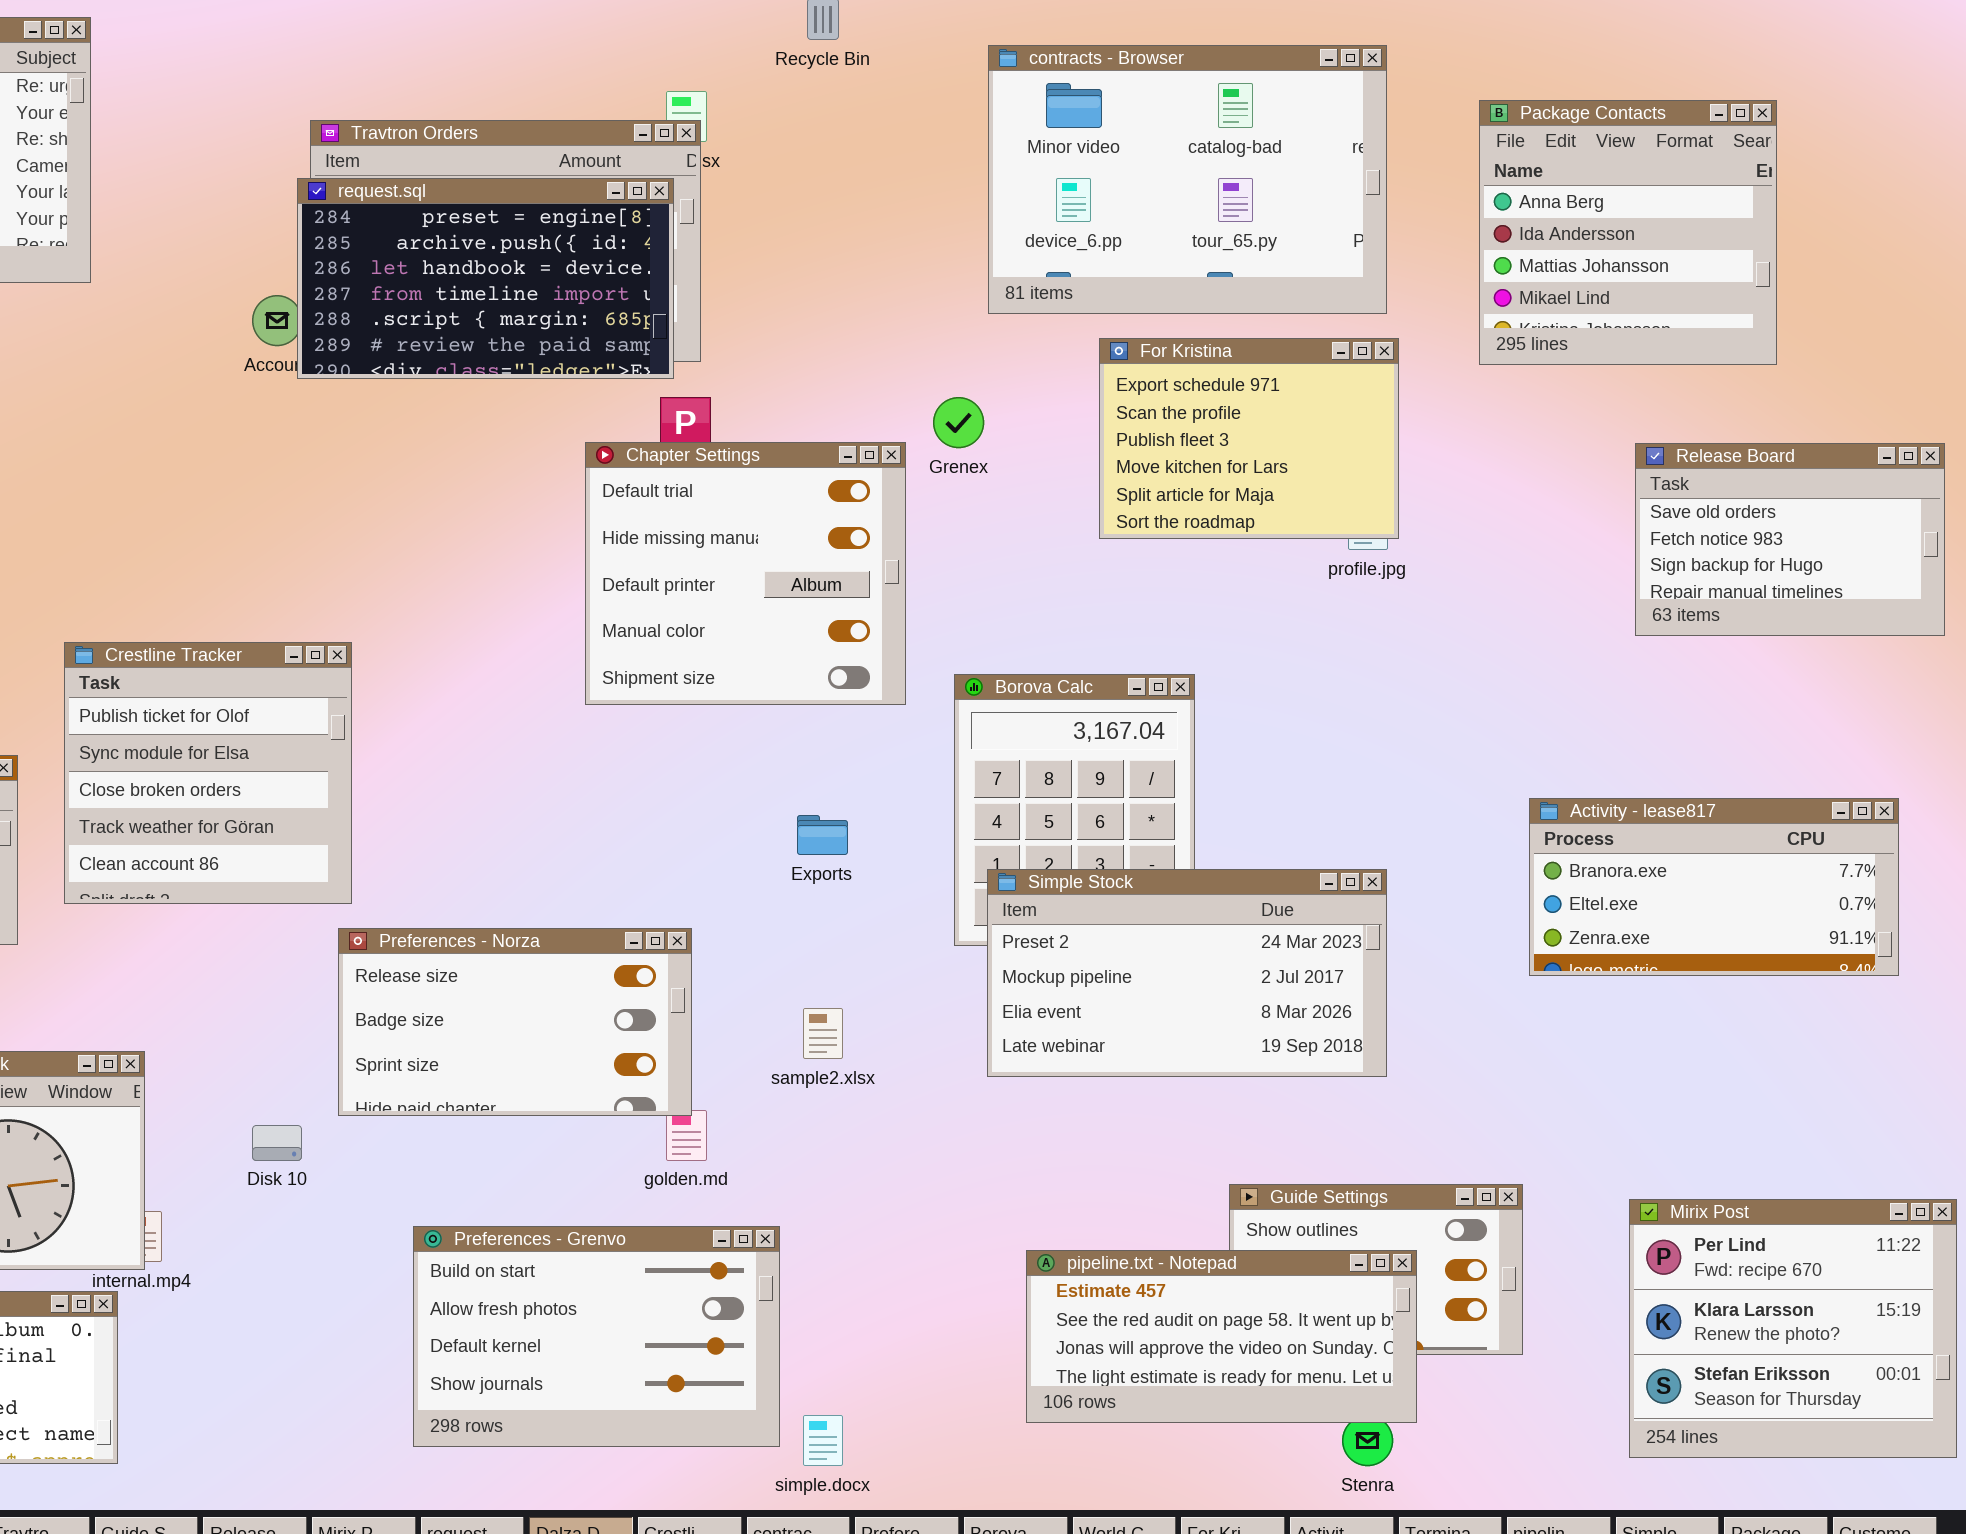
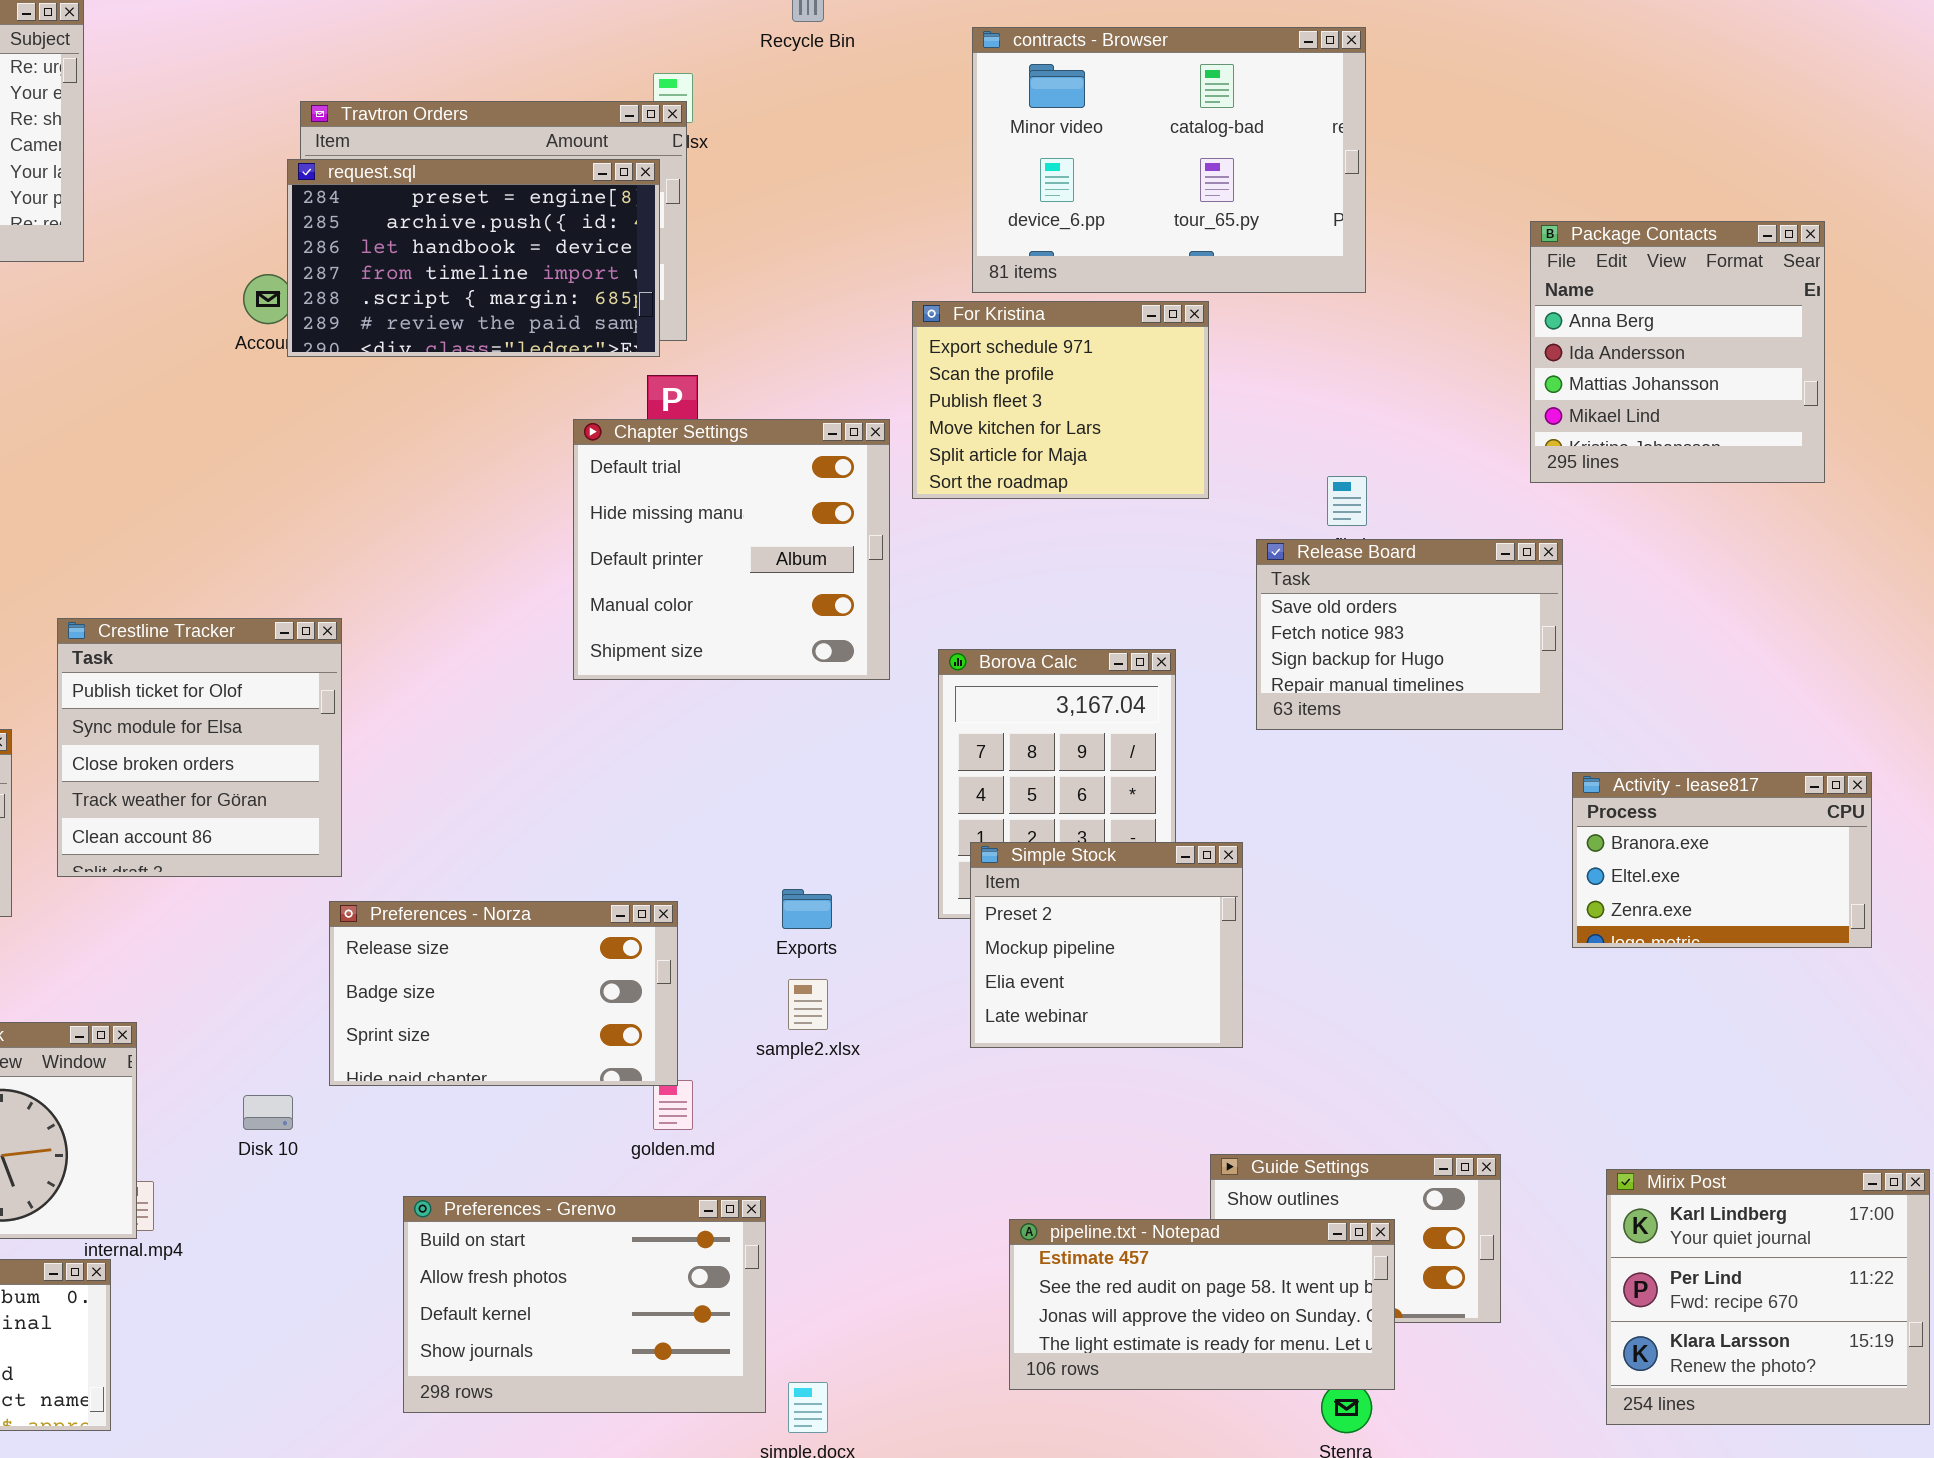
Package Contacts: [1479,100,1777,365] -> [1530,221,1825,483], moved
For Kristina: [1099,338,1399,539] -> [912,301,1209,499], moved
Release Board: [1635,443,1945,636] -> [1256,539,1563,730], moved
Activity - lease817: [1529,798,1899,976] -> [1572,772,1872,948], resized
Exports: [797,815,848,855] -> [782,889,832,929], moved
Simple Stock: [987,869,1387,1077] -> [970,842,1243,1048], resized
Mirix Post: [1629,1199,1957,1458] -> [1606,1169,1930,1425], scrolled up 1 row

